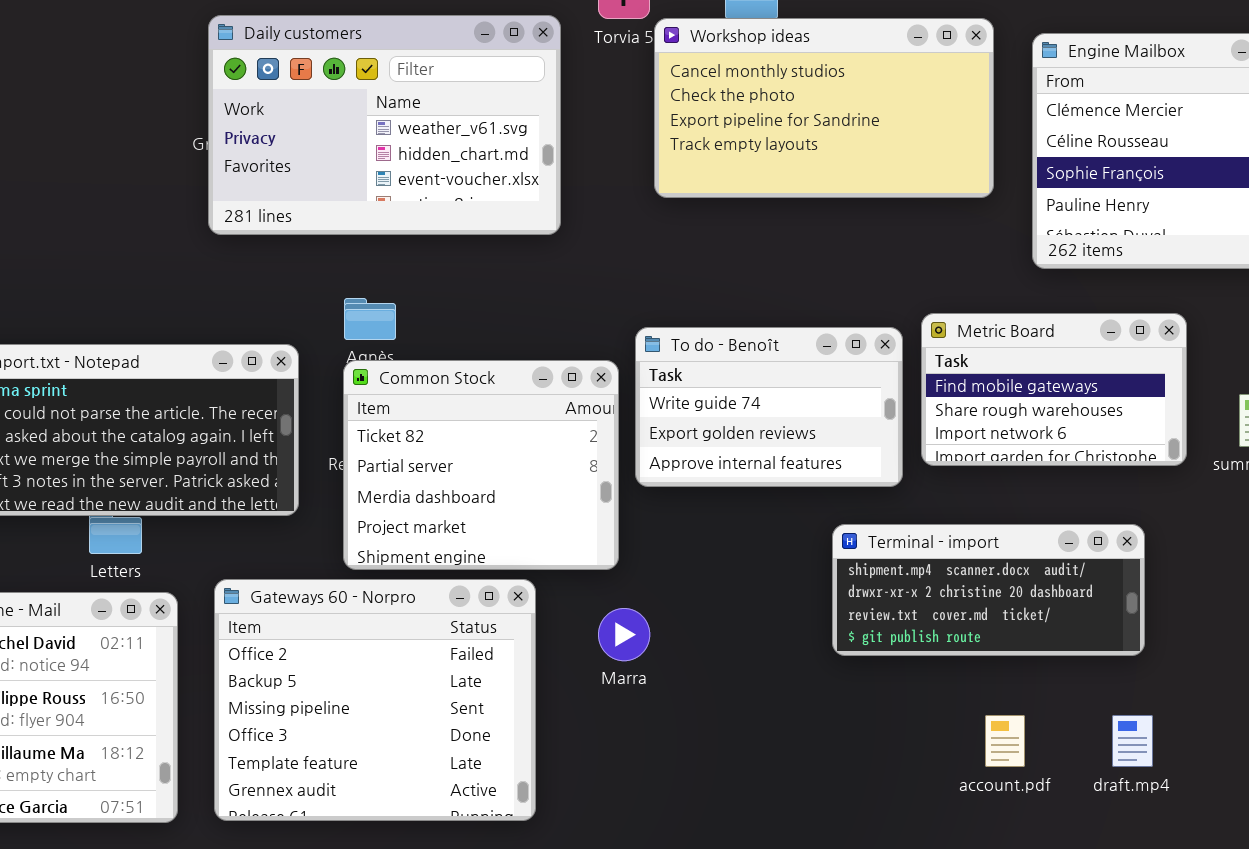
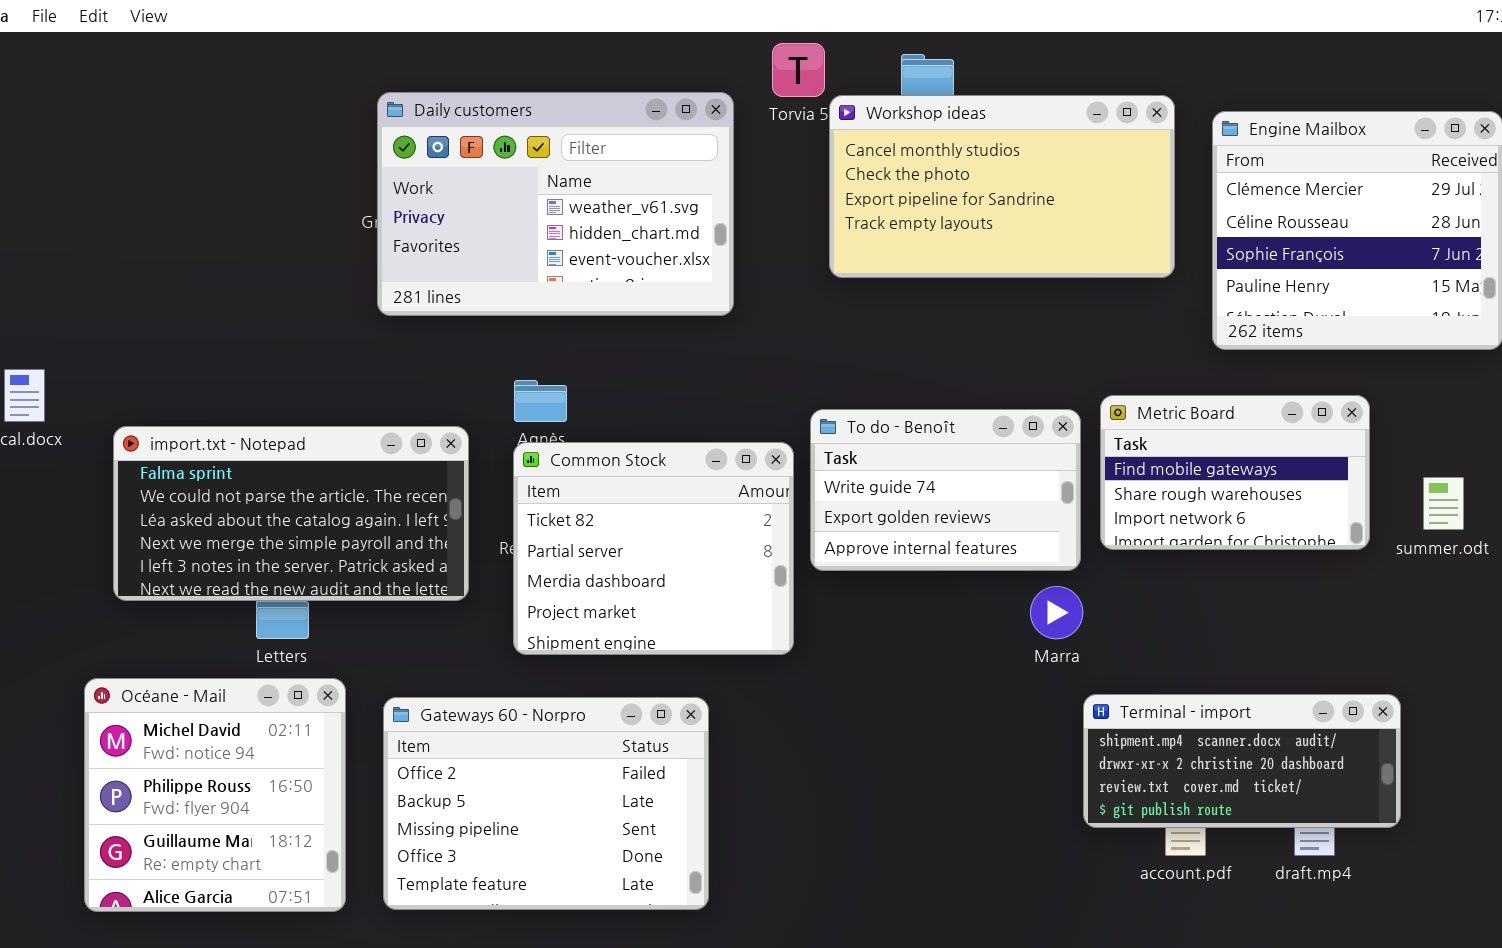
Terminal - import: [832,524,1145,656] -> [1083,694,1401,828], moved
Gateways 60 - Norpro: [214,579,536,821] -> [383,697,709,910], resized
Marra: [598,608,650,661] -> [1030,586,1083,639], moved

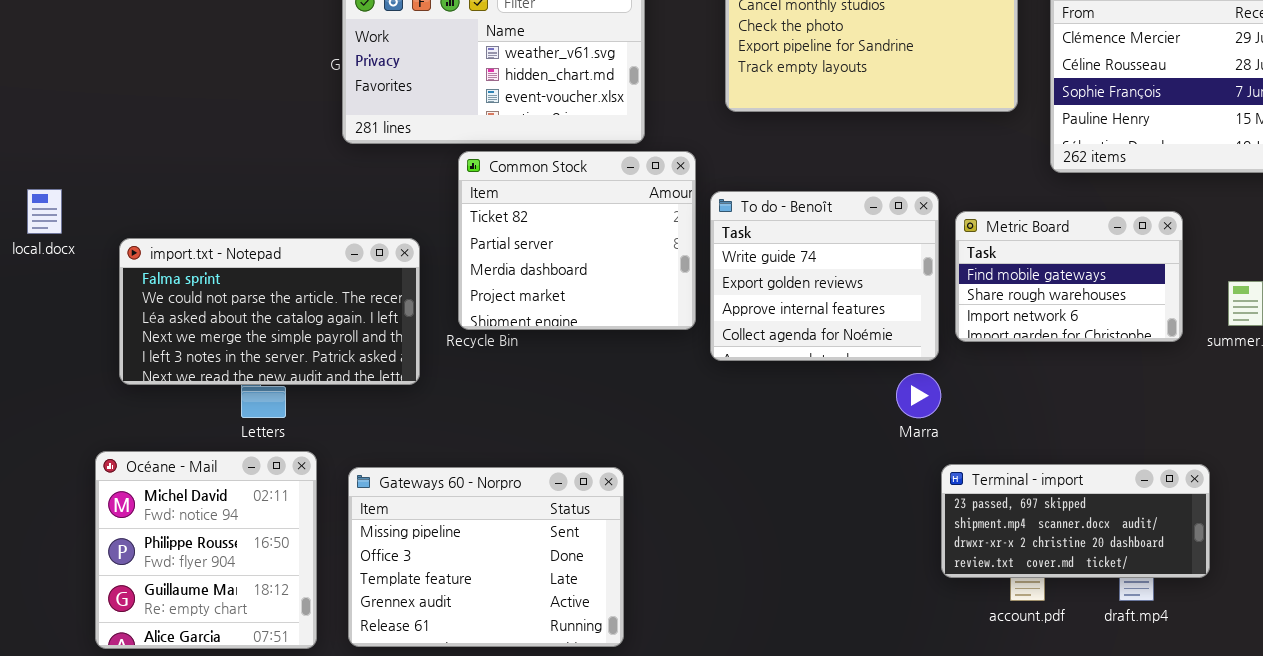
To do - Benoît: [810,409,1081,571] -> [710,191,939,361], resized
Common Stock: [513,442,794,655] -> [458,151,696,330], moved
Terminal - import: [1083,694,1401,828] -> [941,464,1210,578], scrolled up 1 row
Gateways 60 - Norpro: [383,697,709,910] -> [348,467,624,647], scrolled down 2 rows

